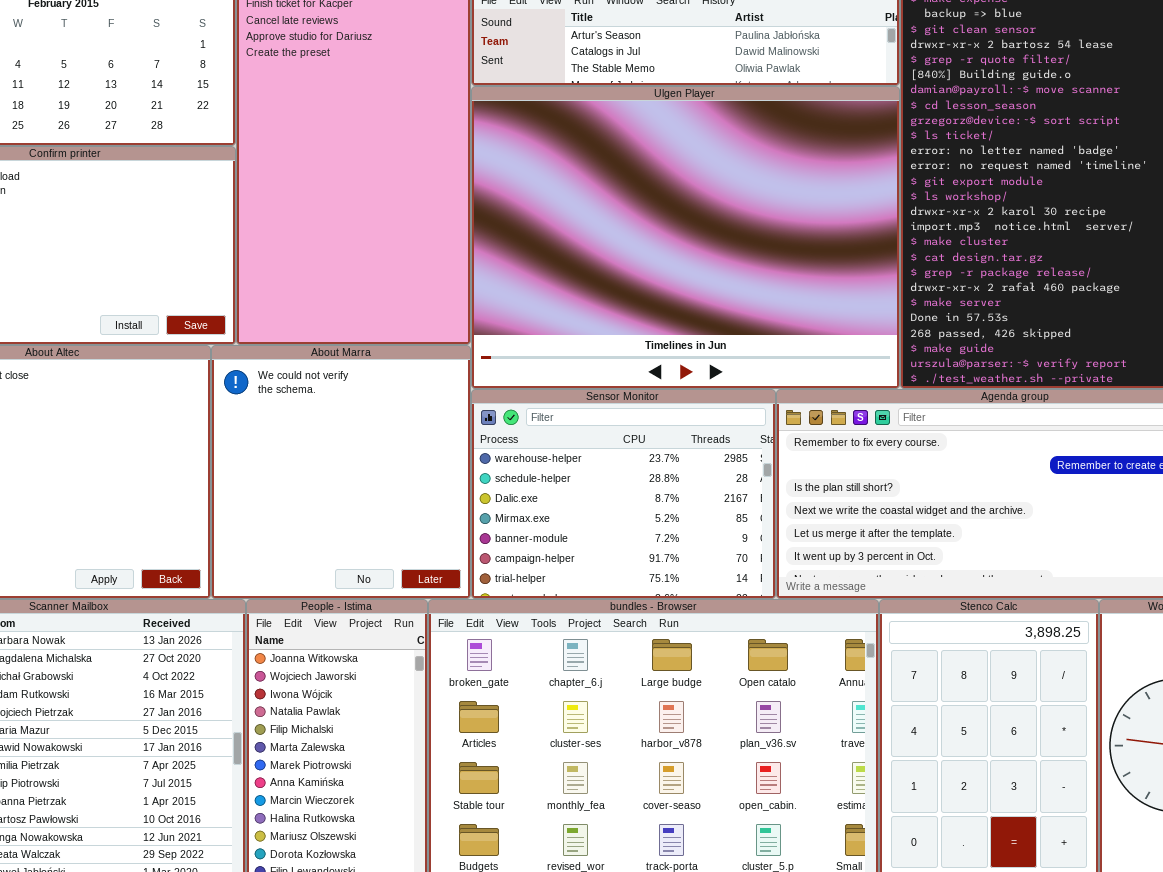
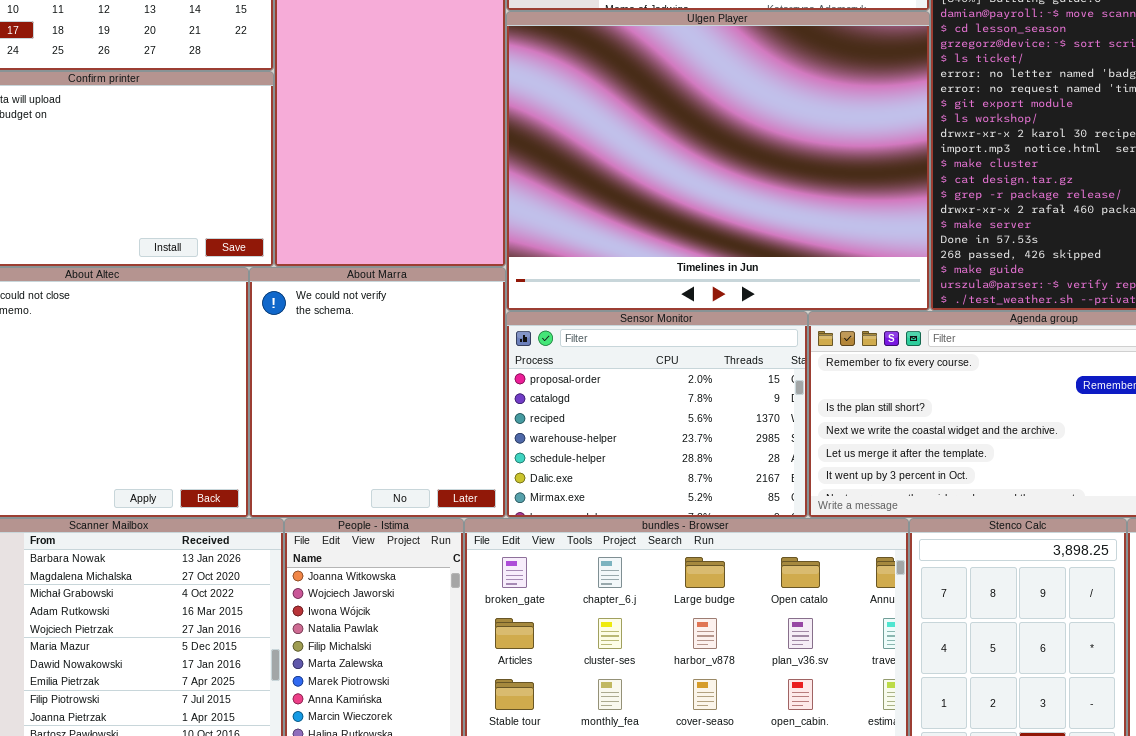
Sensor Monitor: [471,389,776,599] -> [506,311,808,518], scrolled up 3 rows

